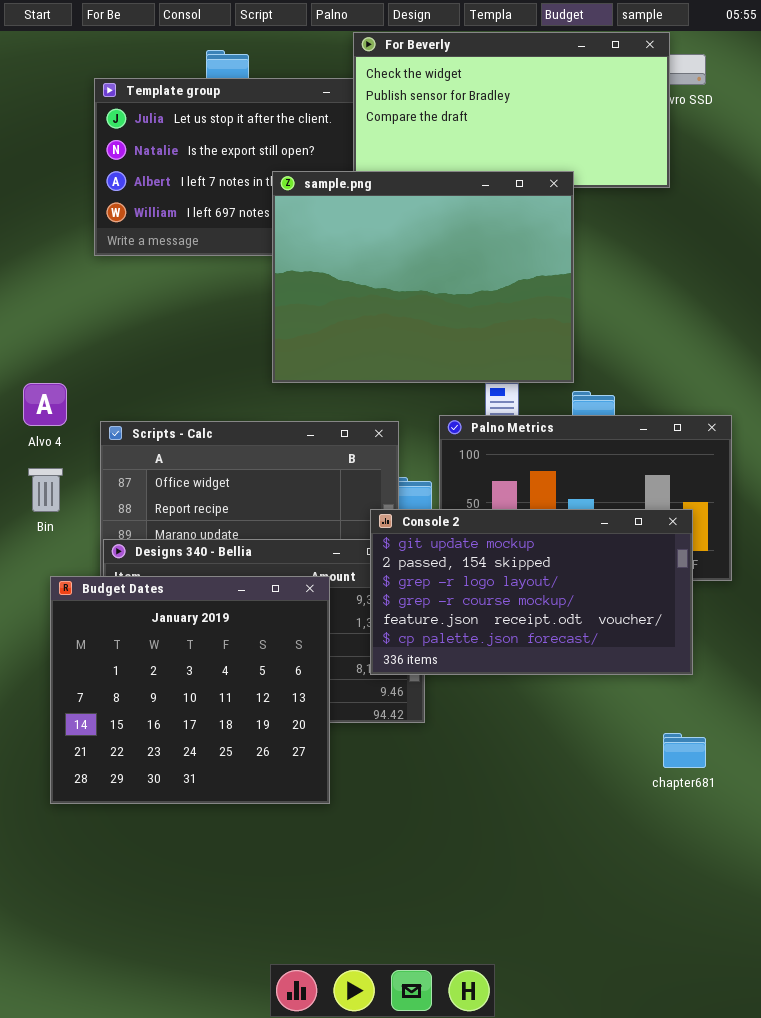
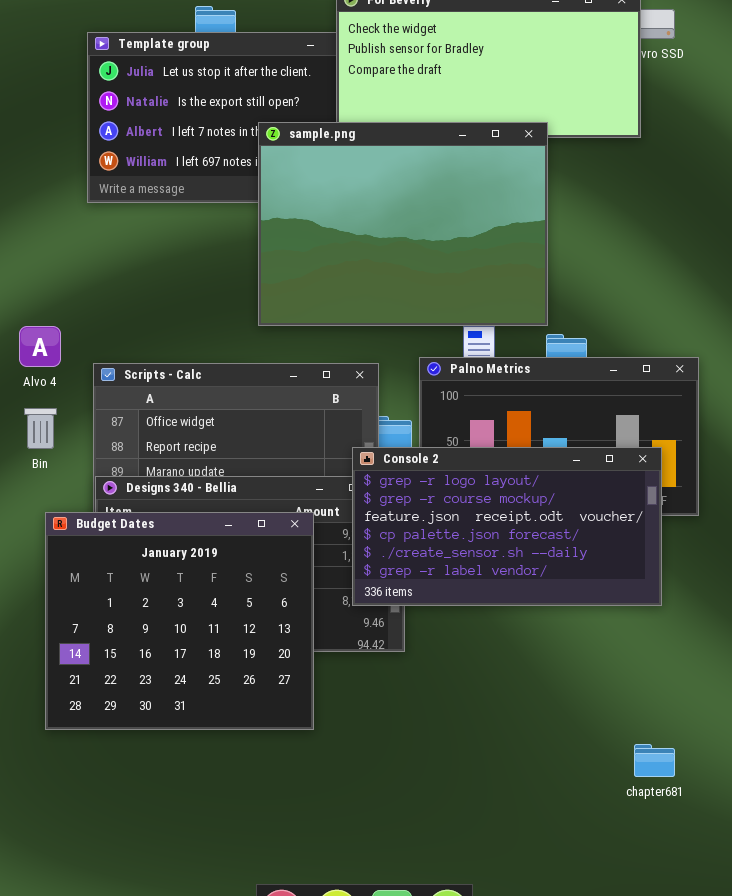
Console 2: [370,509,693,675] -> [352,447,662,606], scrolled down 2 rows
chapter681: [663,733,706,768] -> [634,744,675,777], moved

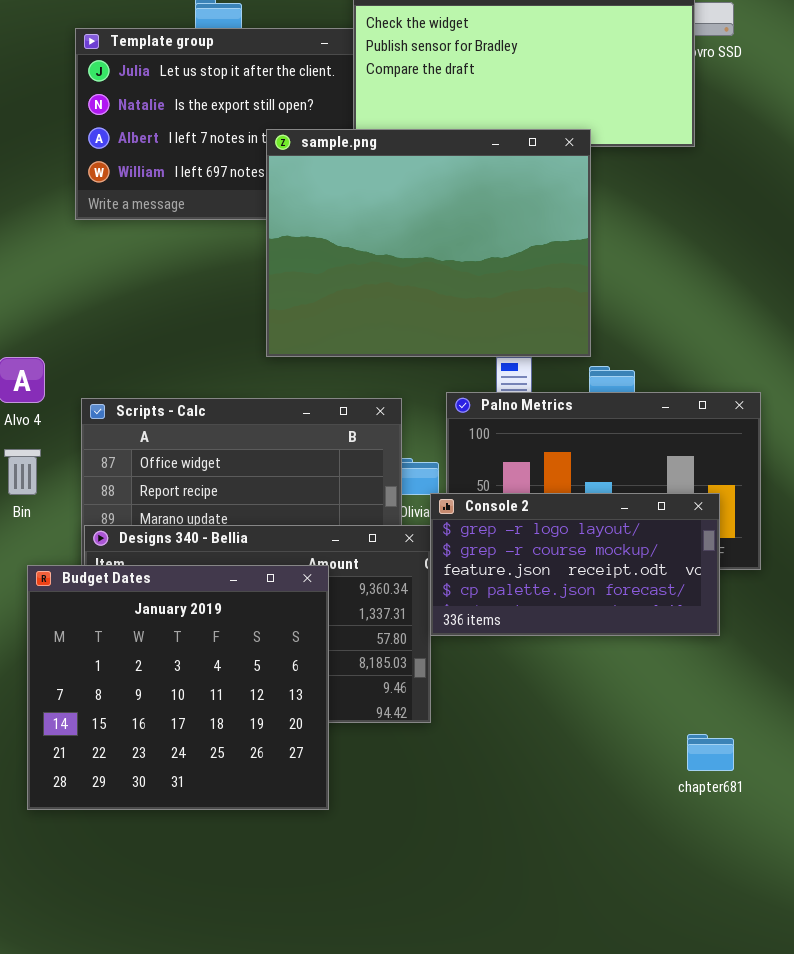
Console 2: [352,447,662,606] -> [430,493,720,636], resized
chapter681: [634,744,675,777] -> [687,734,734,771], moved

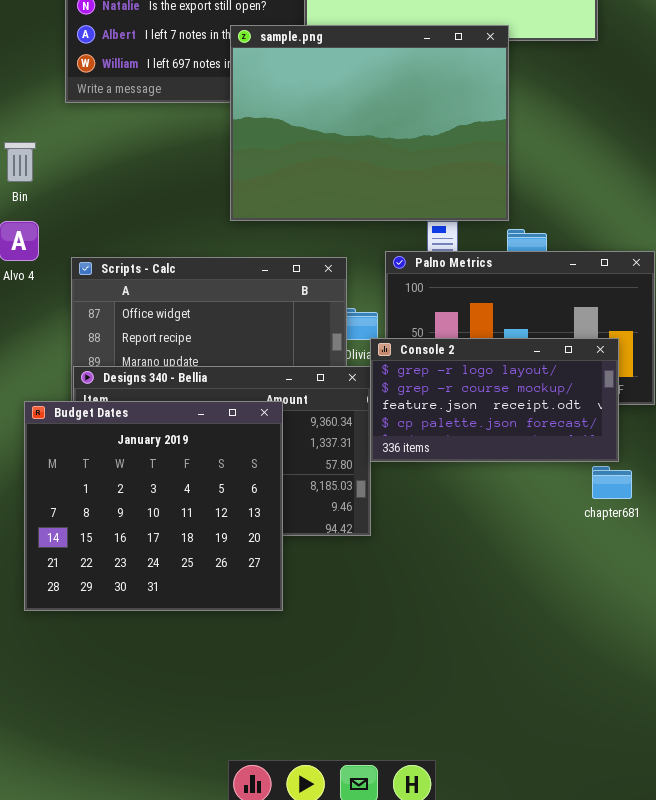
Bin: [4,449,41,495] -> [4,142,36,182], moved
chapter681: [687,734,734,771] -> [592,466,632,499], moved

